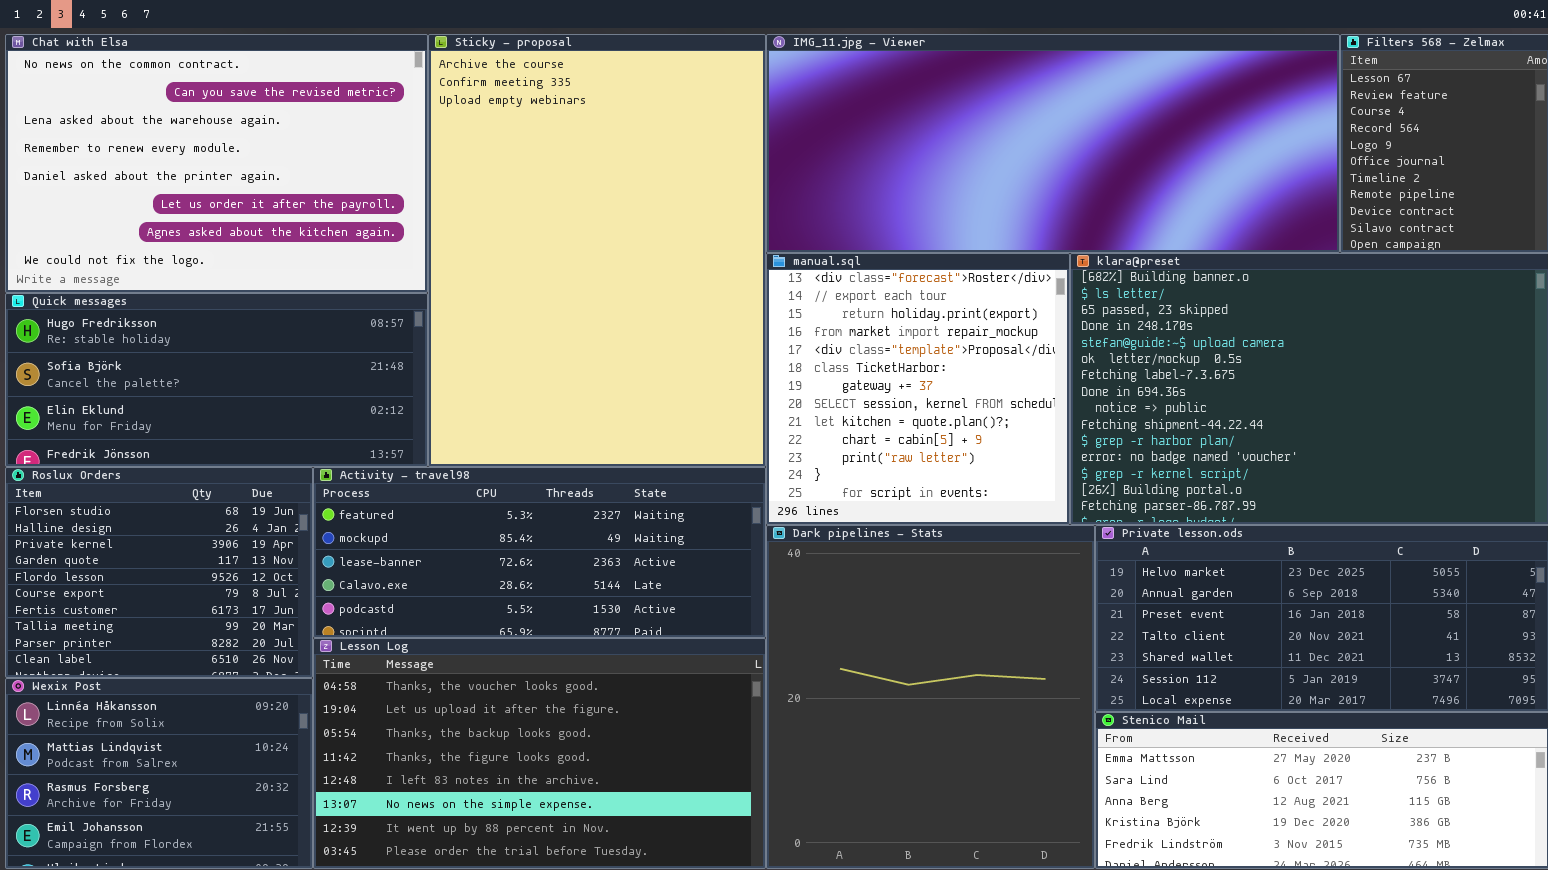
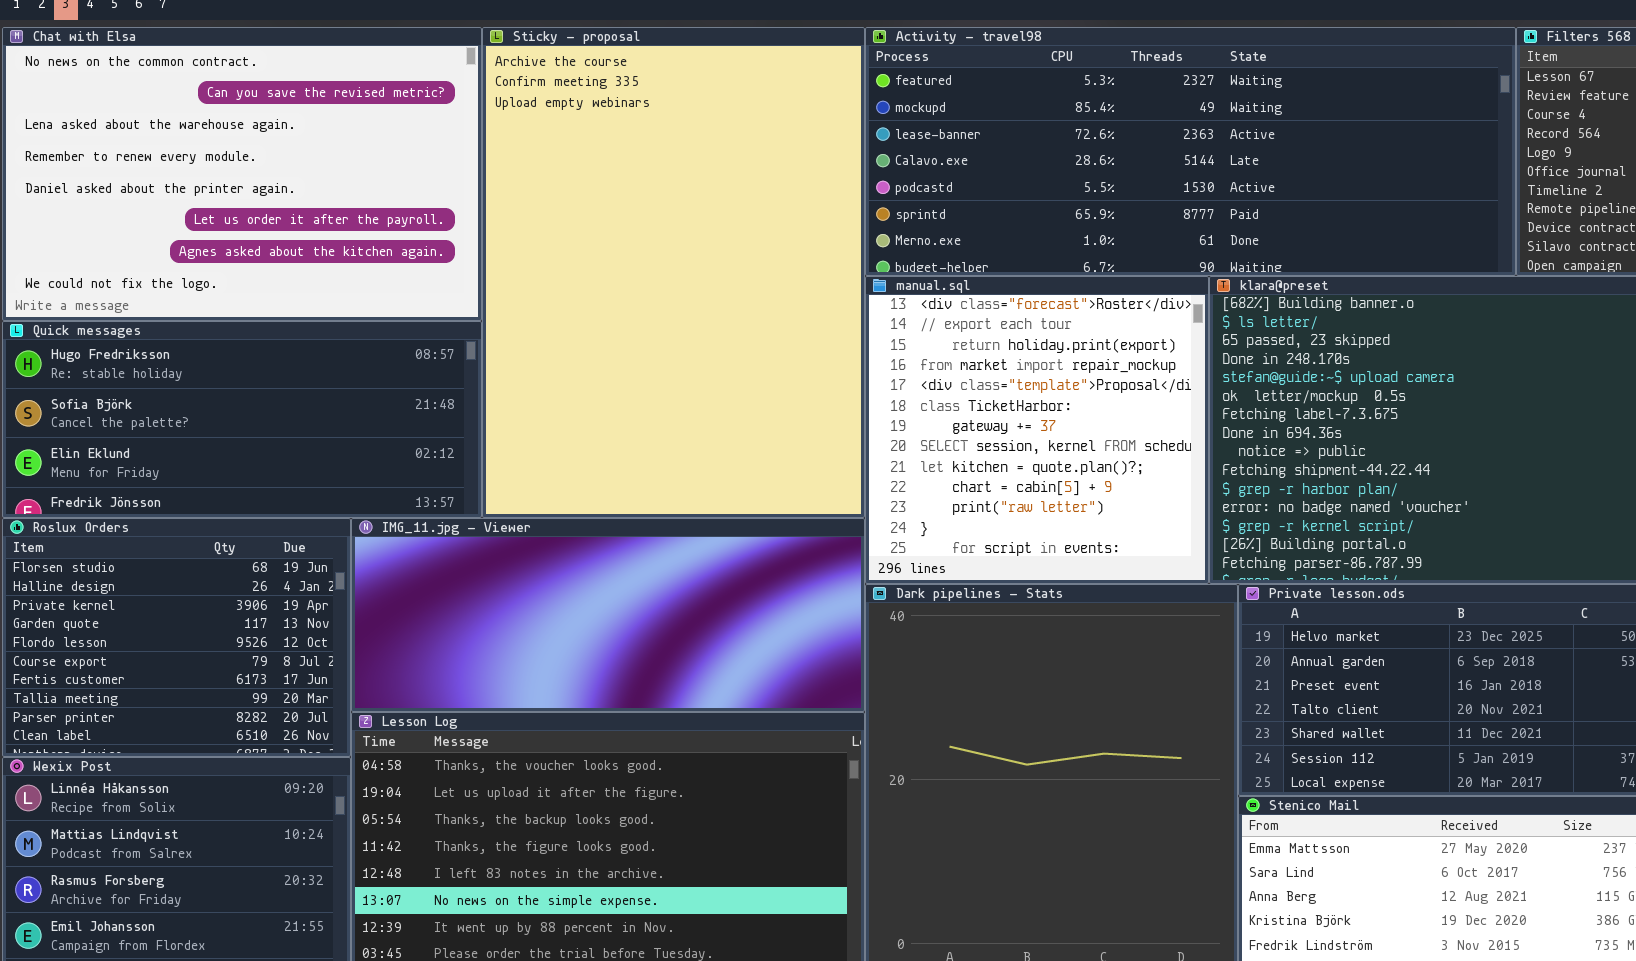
IMG_11.jpg - Viewer: [766,34,1340,253] -> [351,518,865,712], moved, resized
Activity - travel98: [313,467,766,638] -> [865,27,1516,276], moved, resized

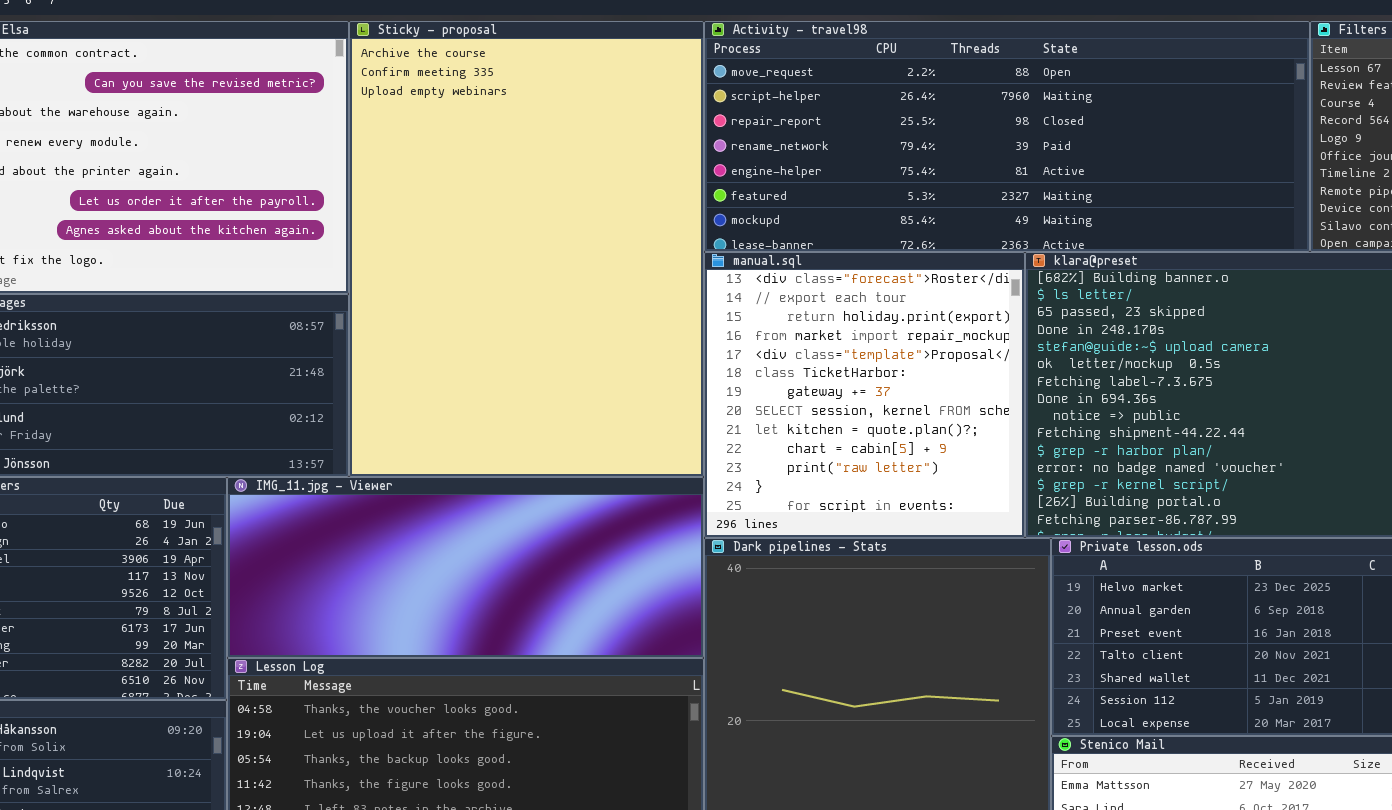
Activity - travel98: [865,27,1516,276] -> [704,21,1310,252], scrolled up 5 rows

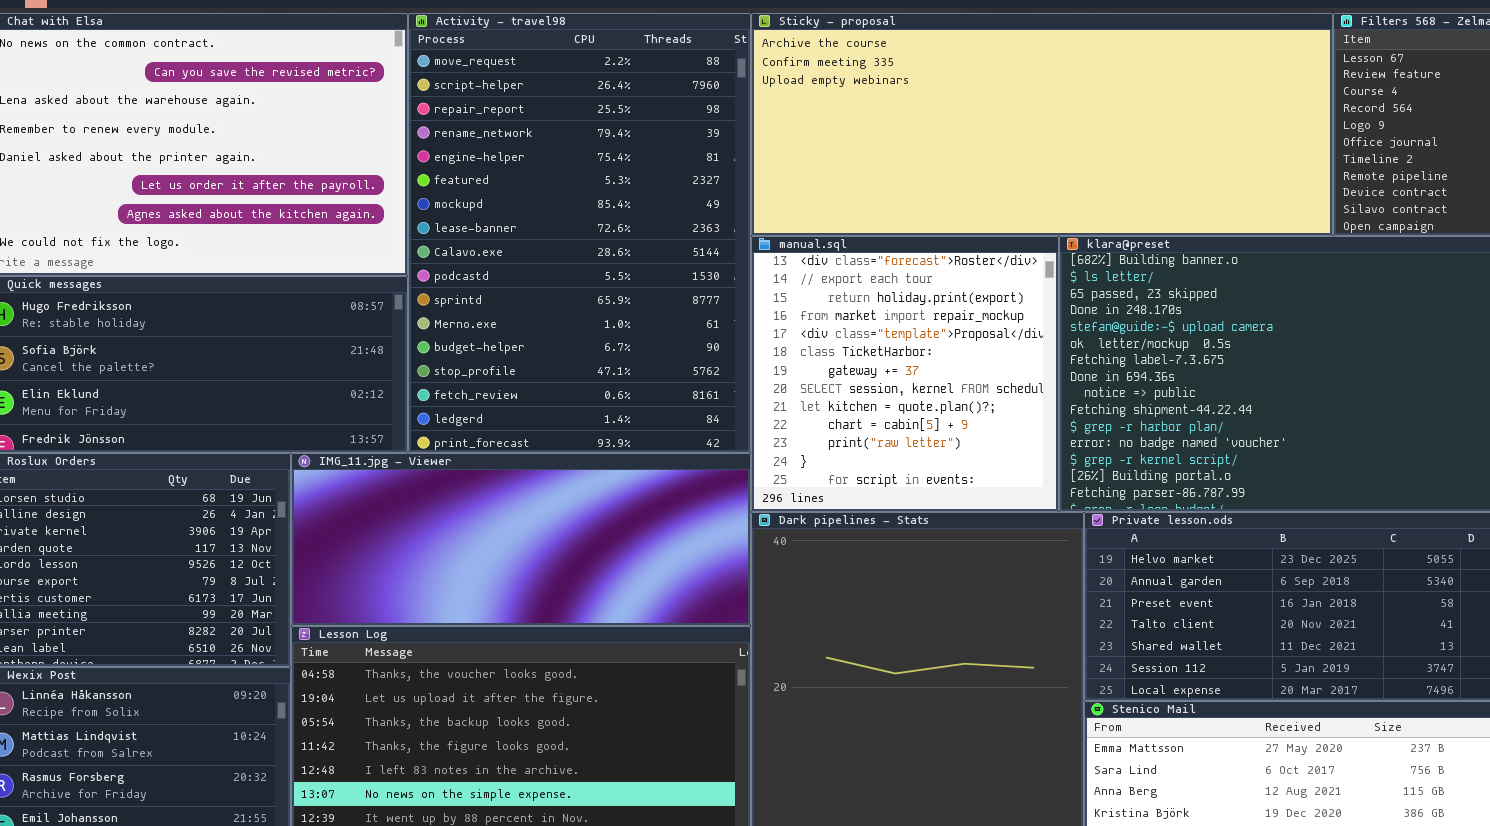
Sticky - proposal: [349,21,704,477] -> [751,13,1333,236], moved, resized
Activity - travel98: [704,21,1310,252] -> [408,13,751,453], moved, resized

